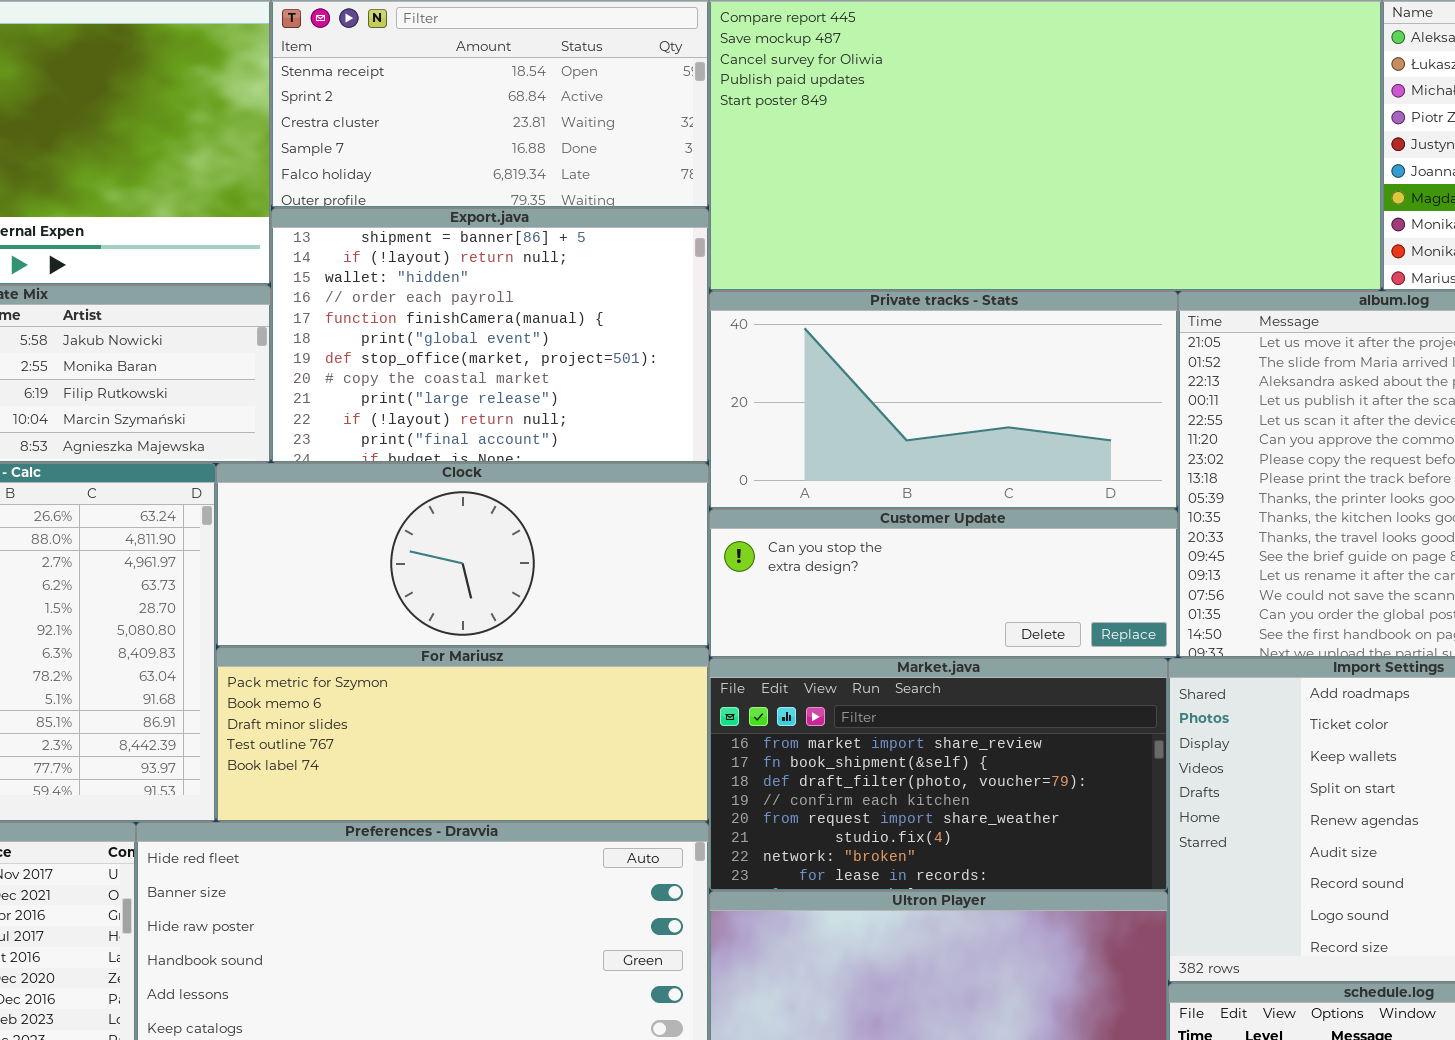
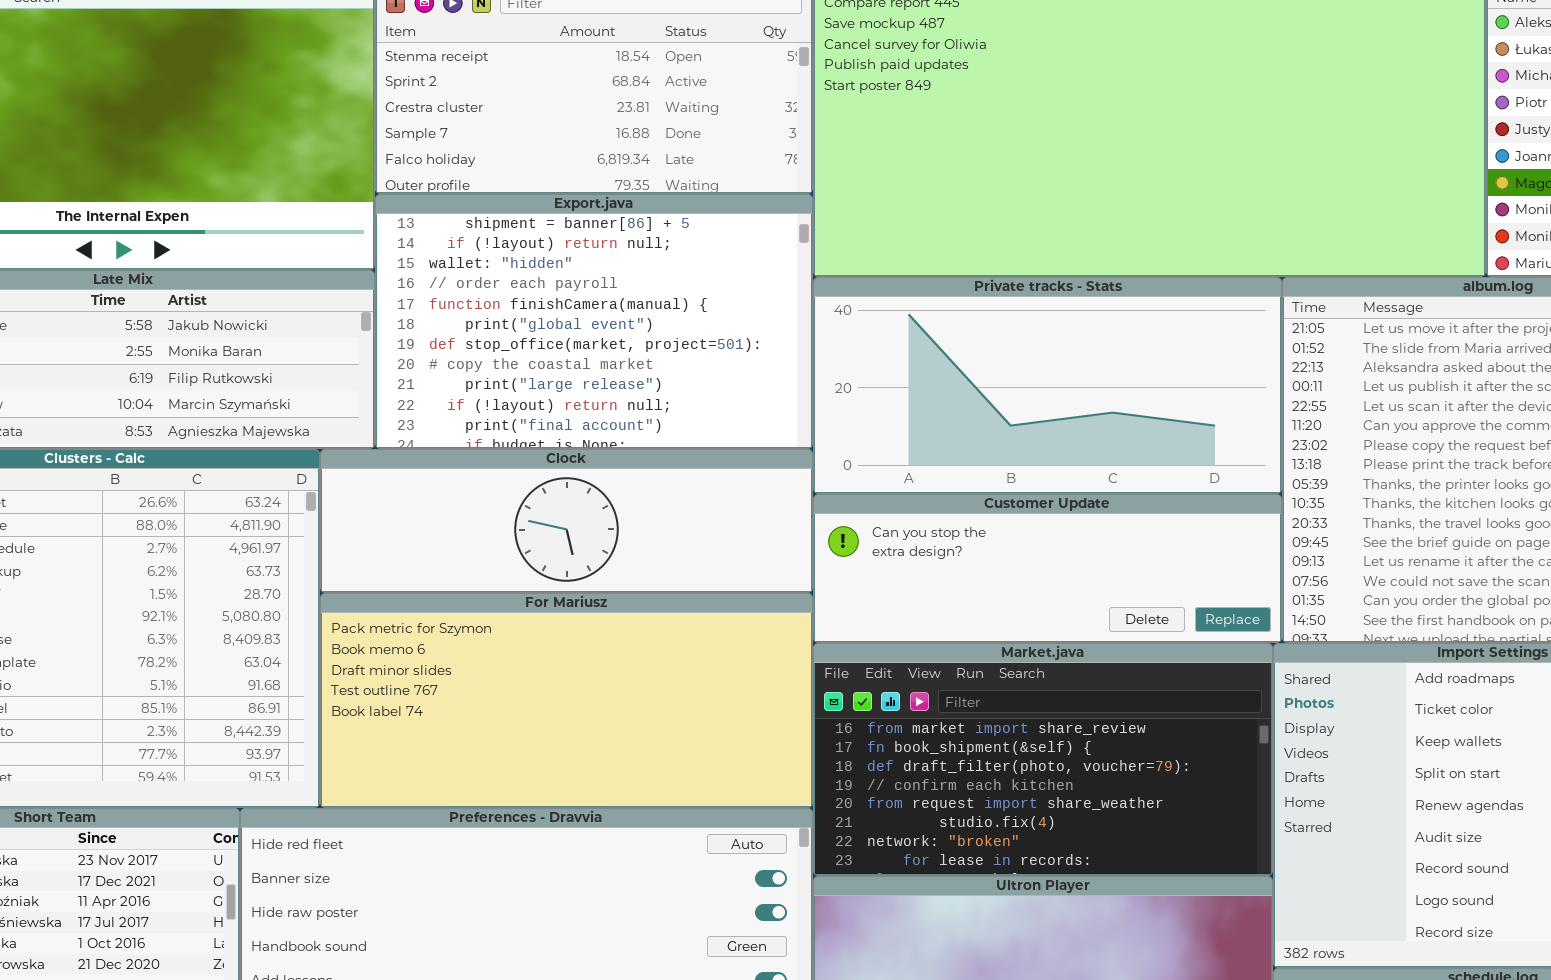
Clock: [216,463,709,647] -> [320,449,813,593], resized
For Mariusz: [216,647,709,822] -> [320,593,813,808], resized

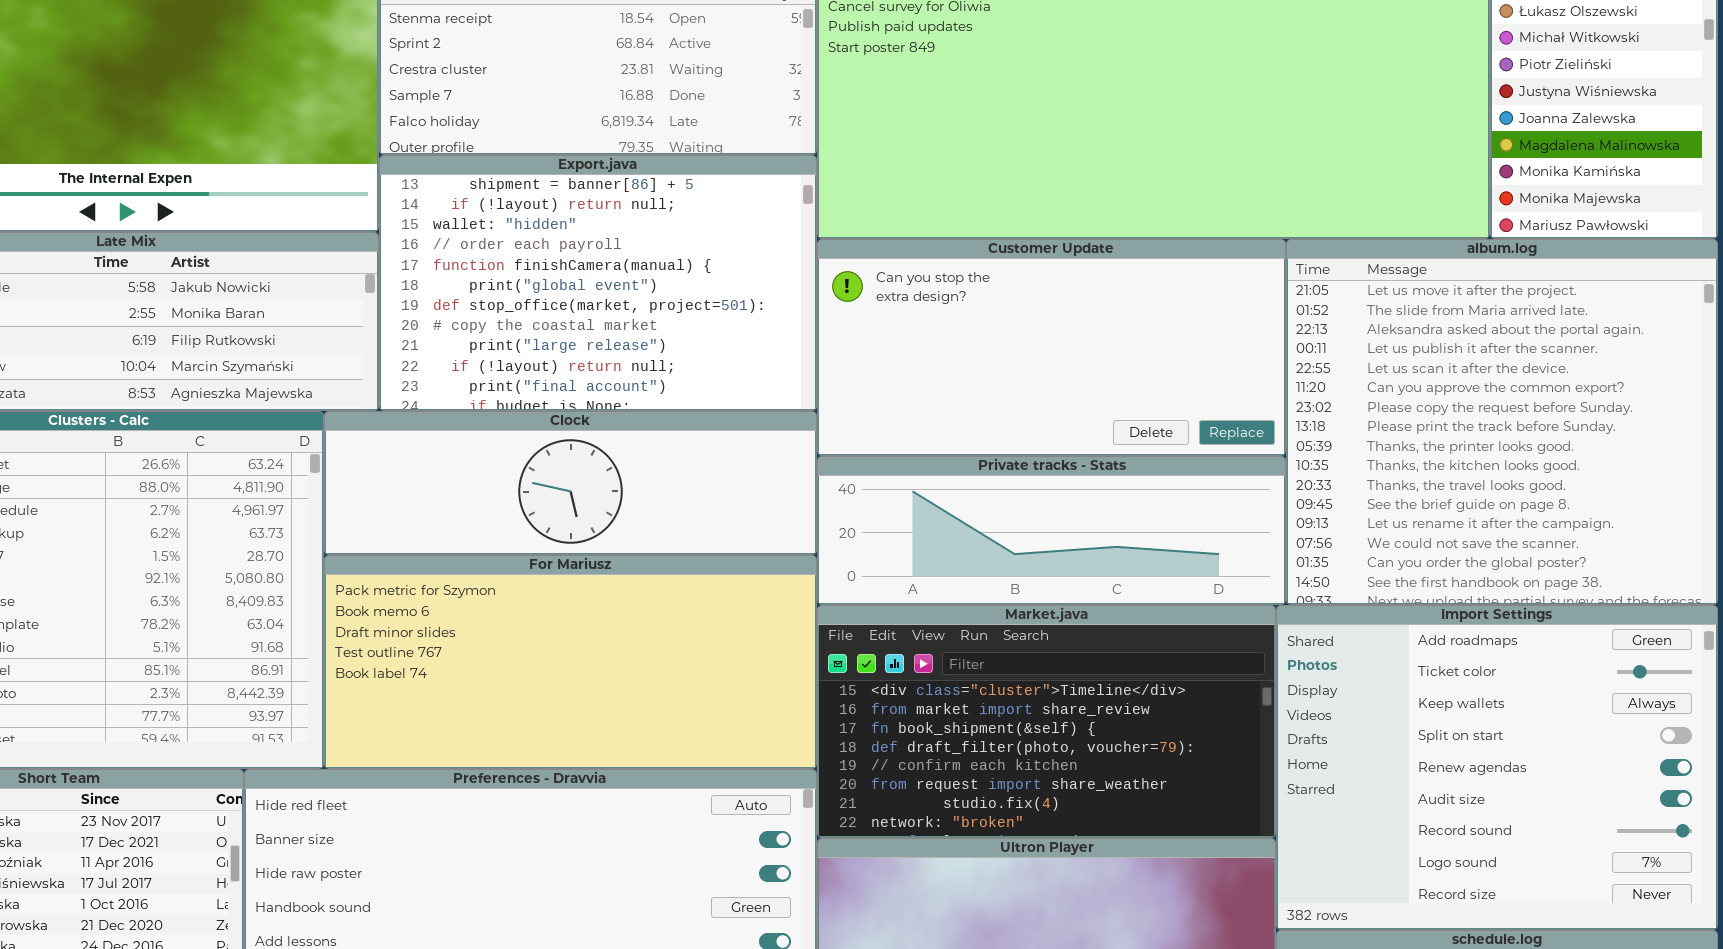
Private tracks - Stats: [813,277,1282,494] -> [817,456,1286,605], moved, resized
Customer Update: [813,494,1282,643] -> [817,239,1286,456], moved, resized
Market.java: [813,643,1273,876] -> [817,605,1276,838], scrolled up 1 row

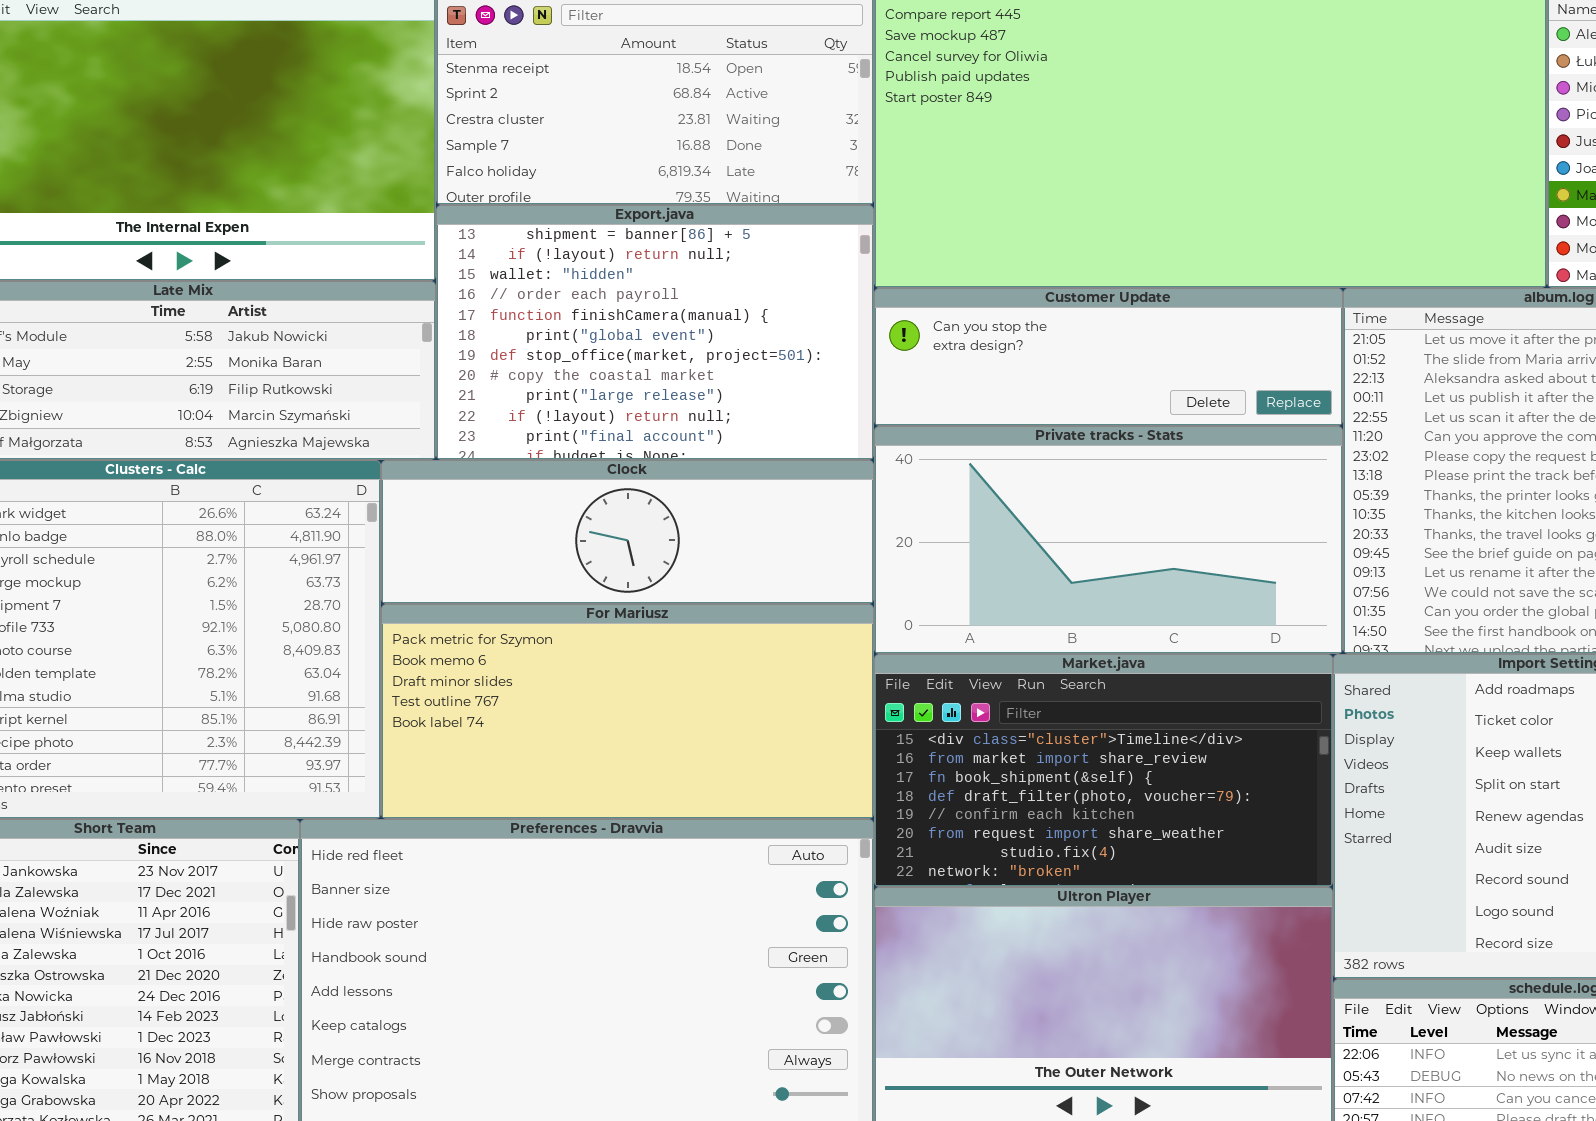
Customer Update: [817,239,1286,456] -> [874,288,1343,426], resized
Private tracks - Stats: [817,456,1286,605] -> [874,426,1343,654], resized

